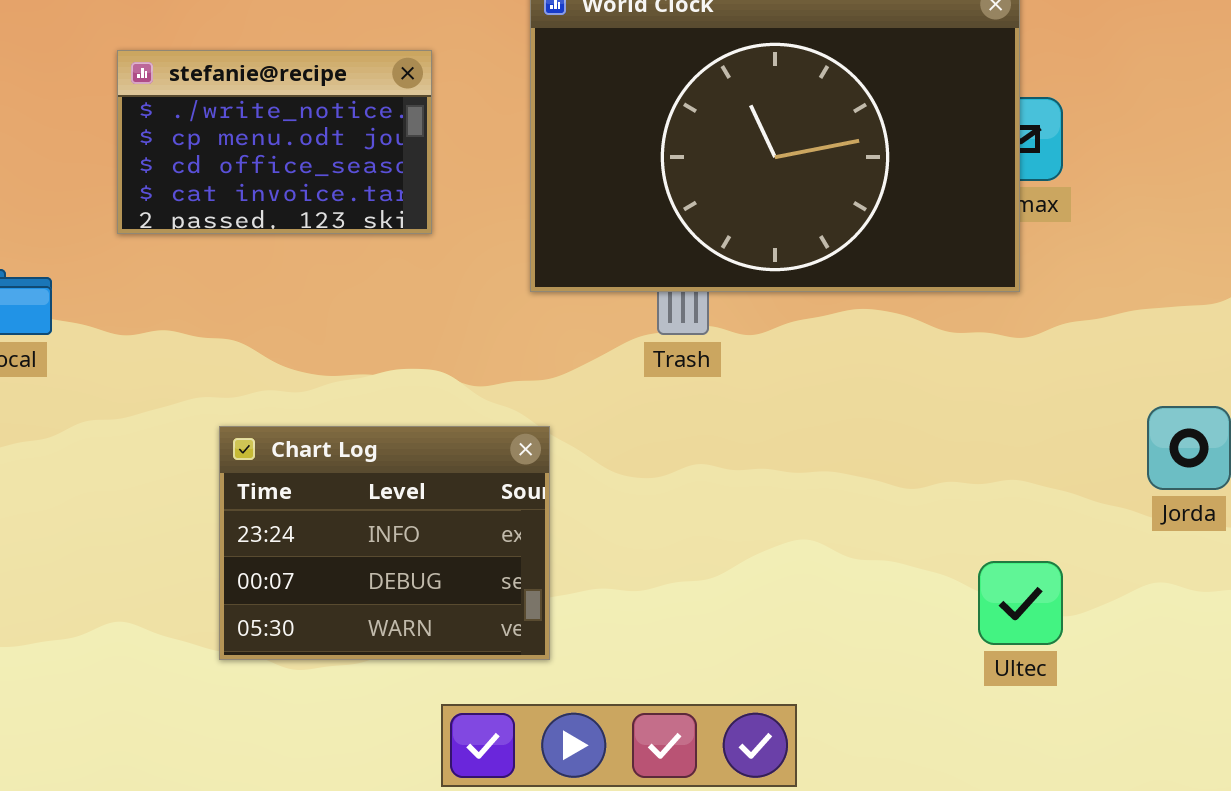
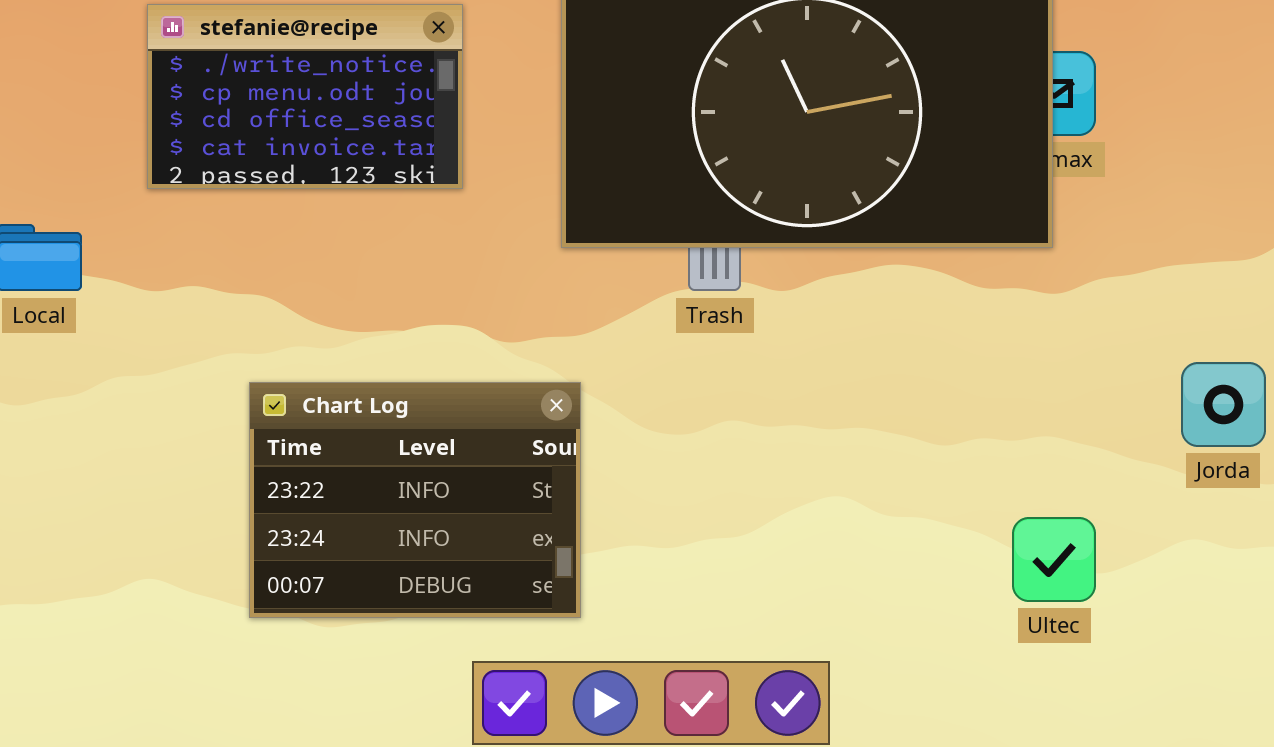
Chart Log: [219,426,550,660] -> [249,382,581,618], scrolled up 1 row

